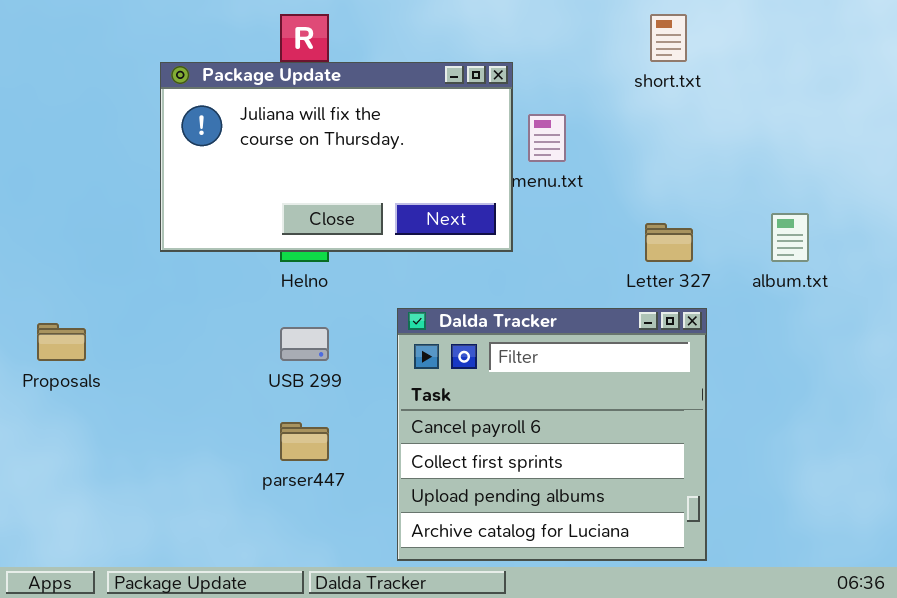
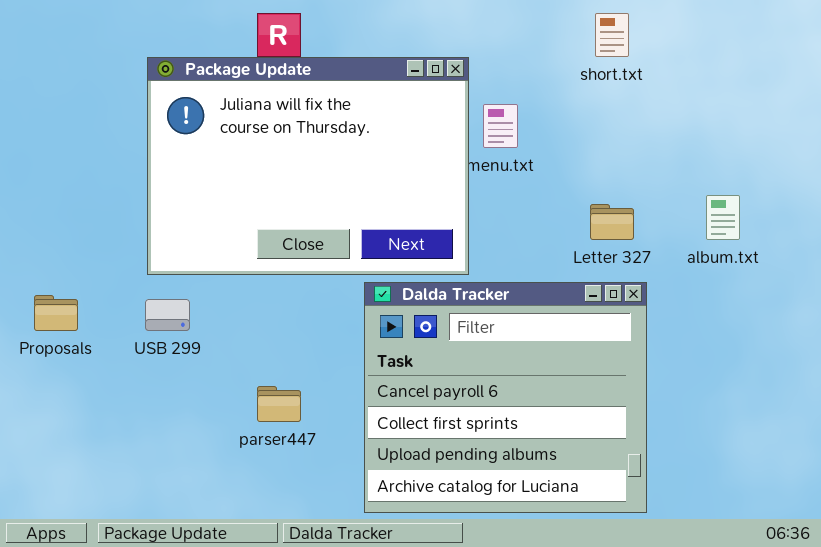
Package Update: [160,62,513,252] -> [147,57,469,275], resized
USB 299: [280,327,329,361] -> [145,299,190,331], moved

